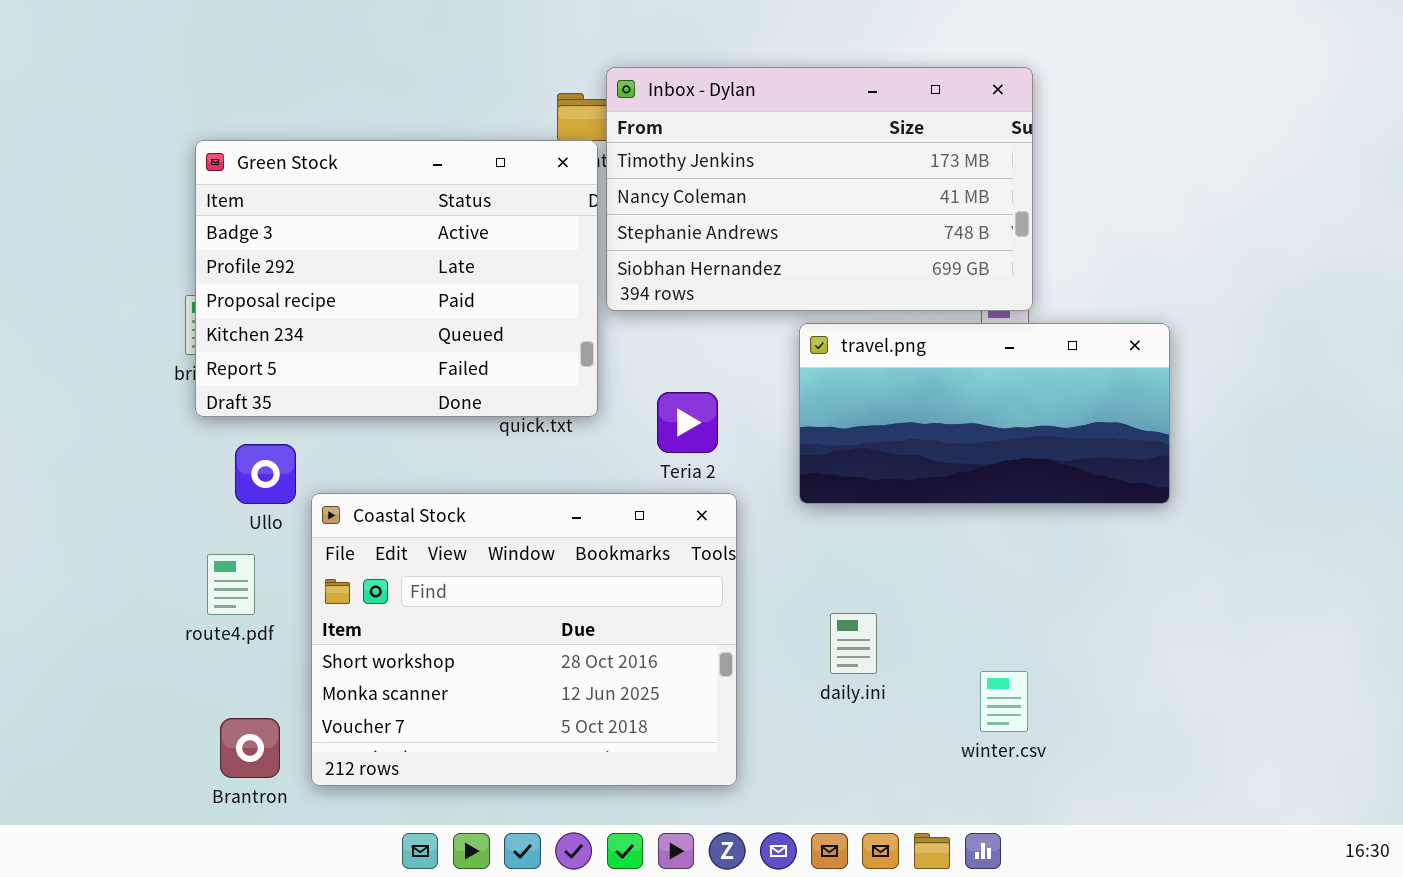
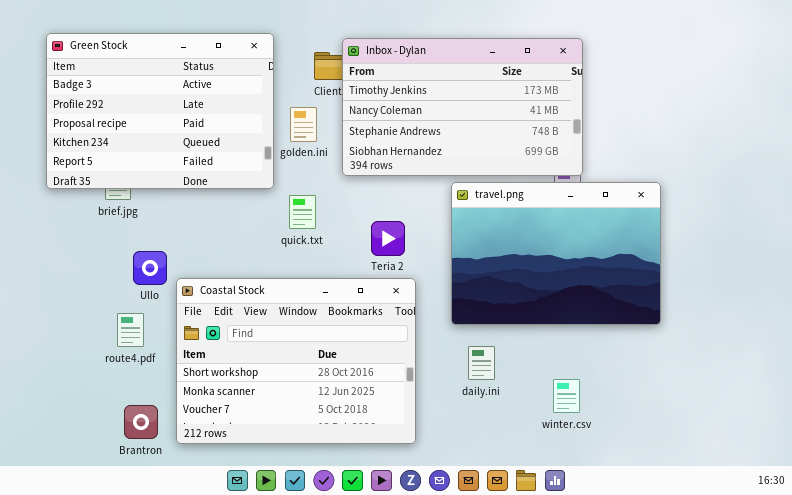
Green Stock: [195,140,598,417] -> [46,33,274,189], moved
travel.png: [799,323,1170,504] -> [451,182,661,325], resized

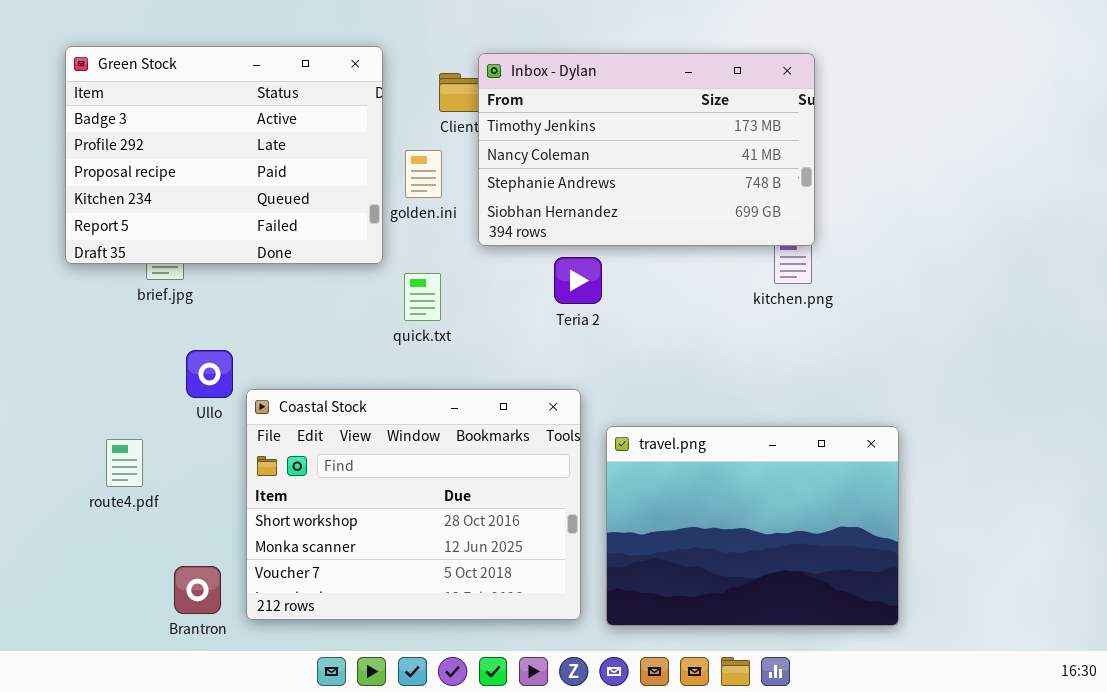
travel.png: [451,182,661,325] -> [606,426,899,626], moved
Teria 2: [371,221,405,256] -> [554,257,602,304], moved
route4.pdf: [117,313,144,347] -> [106,439,143,487], moved

